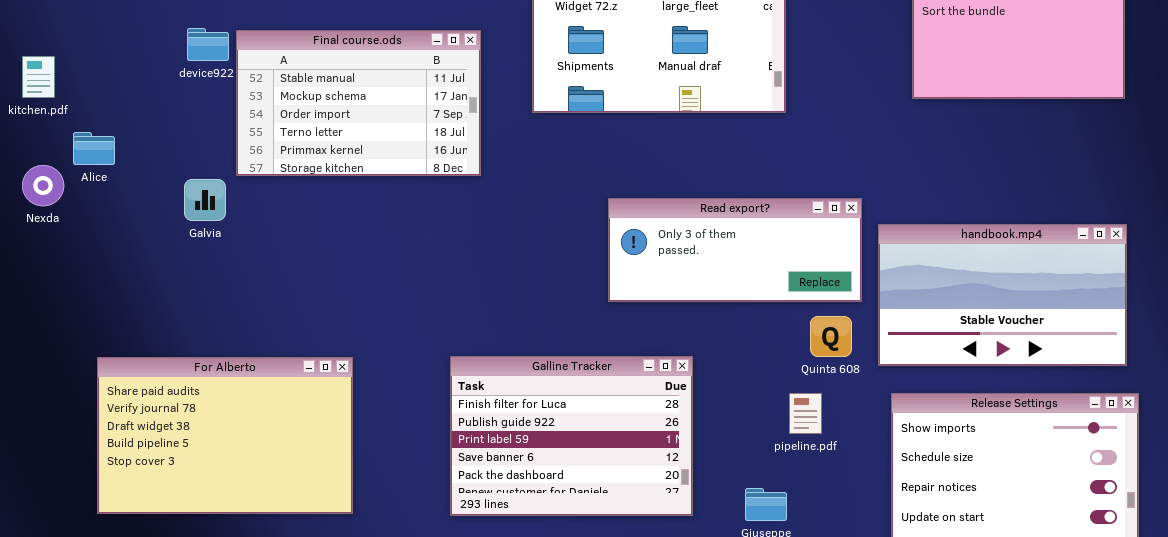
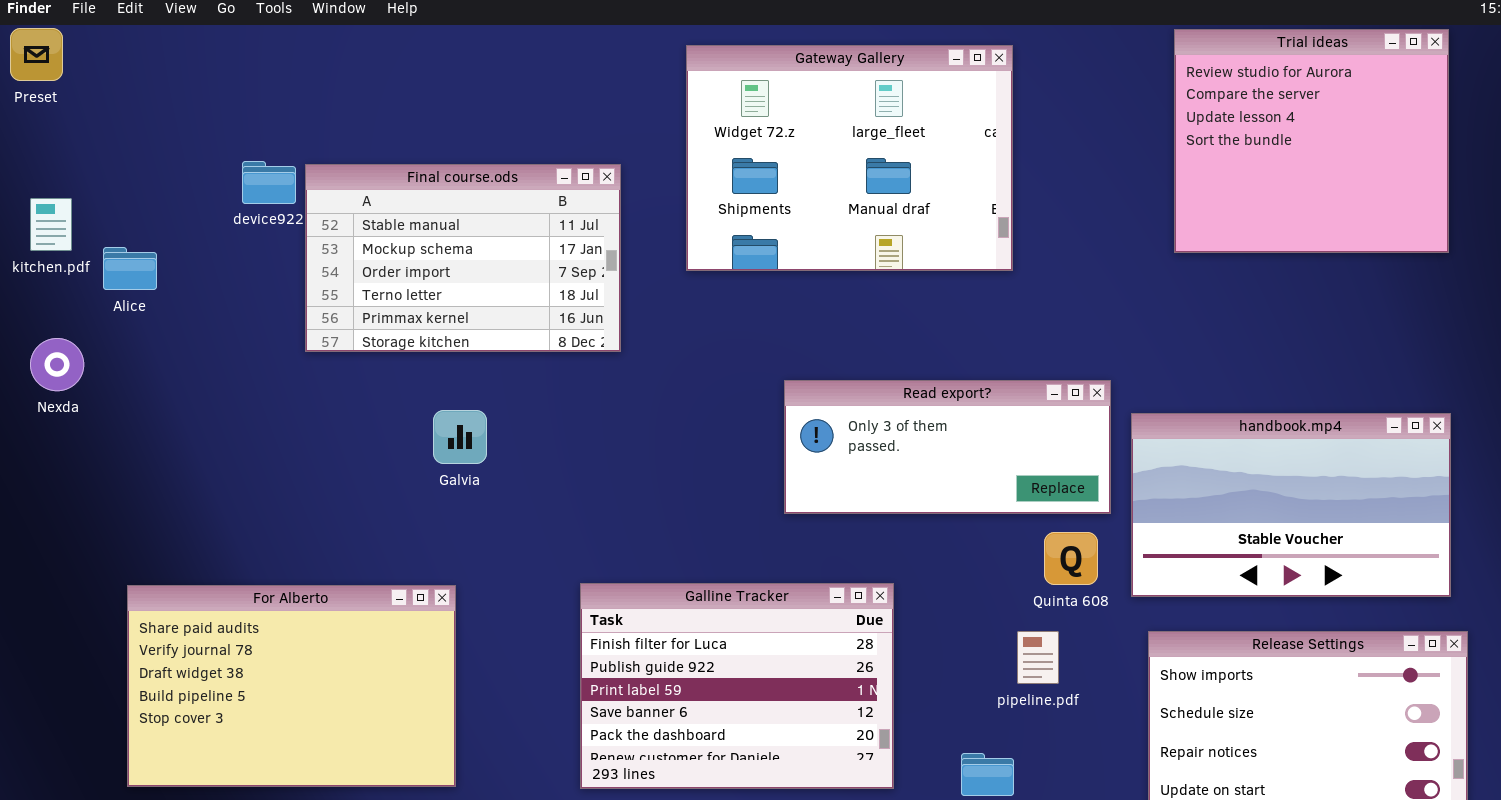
Alice: [73,132,115,165] -> [103,247,157,290], moved
Galvia: [184,179,226,221] -> [433,410,487,464], moved

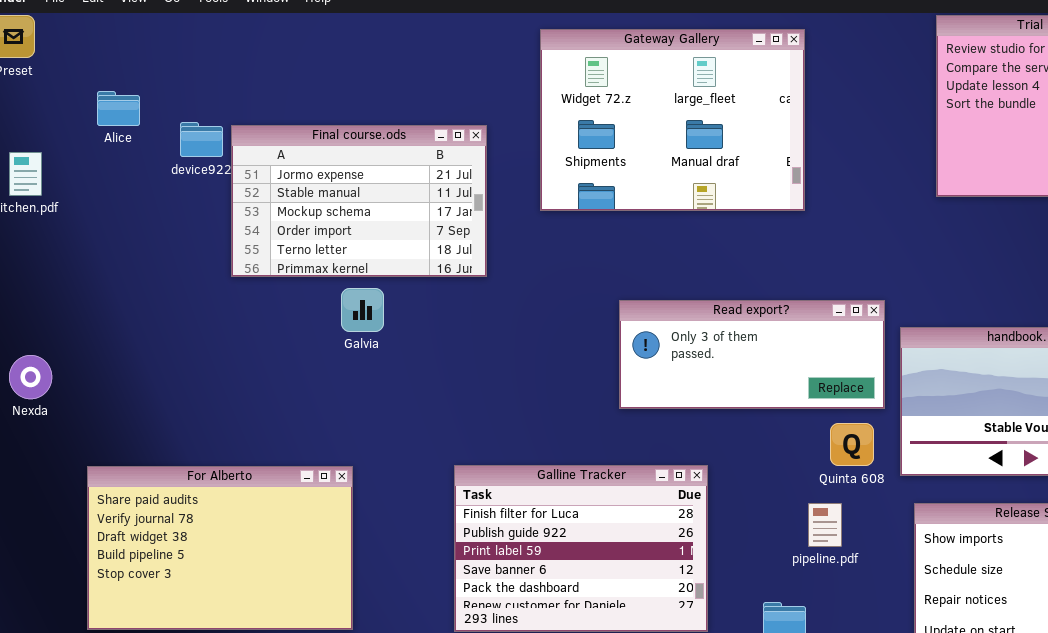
Final course.ods: [305,164,621,352] -> [231,125,487,277], scrolled up 1 row
Alice: [103,247,157,290] -> [97,91,140,126], moved
Nexda: [30,338,84,391] -> [9,355,52,399], moved
Galvia: [433,410,487,464] -> [341,288,384,332], moved

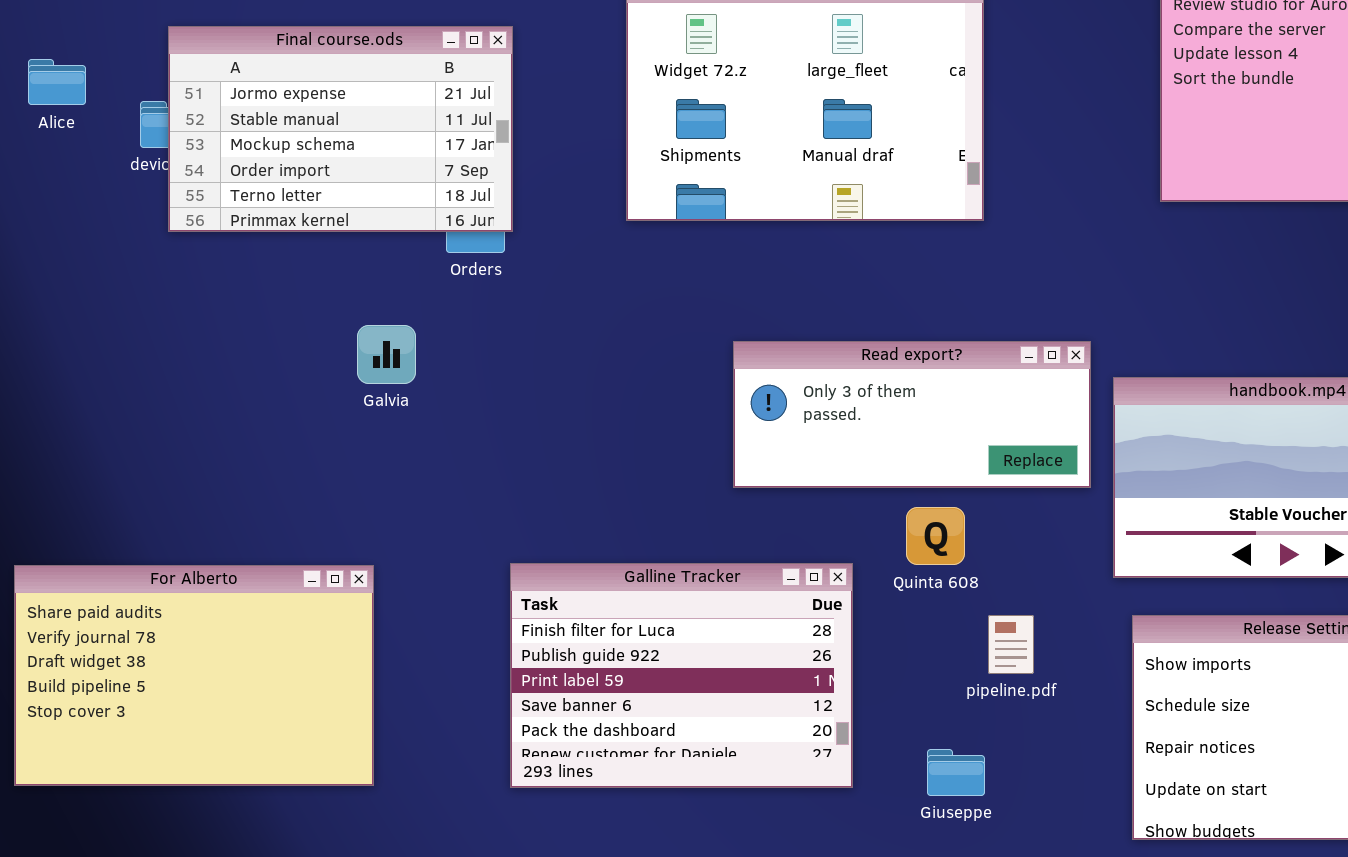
Final course.ods: [231,125,487,277] -> [168,26,513,232], moved
Quinta 608: [830,423,874,466] -> [906,507,965,565], moved

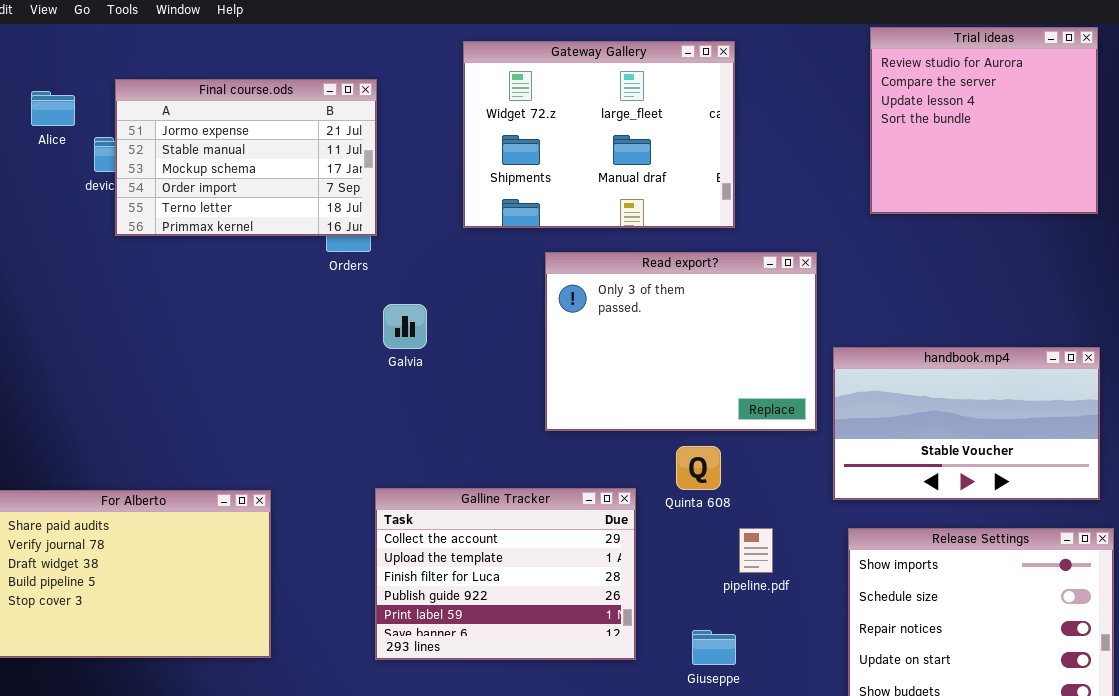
Alice: [28,59,86,105] -> [31,91,75,126], moved
Galvia: [357,325,416,384] -> [383,304,427,349], moved
Read export?: [733,341,1091,488] -> [545,252,817,431], resized
Galline Tracker: [510,563,853,788] -> [375,488,636,660], scrolled up 2 rows

